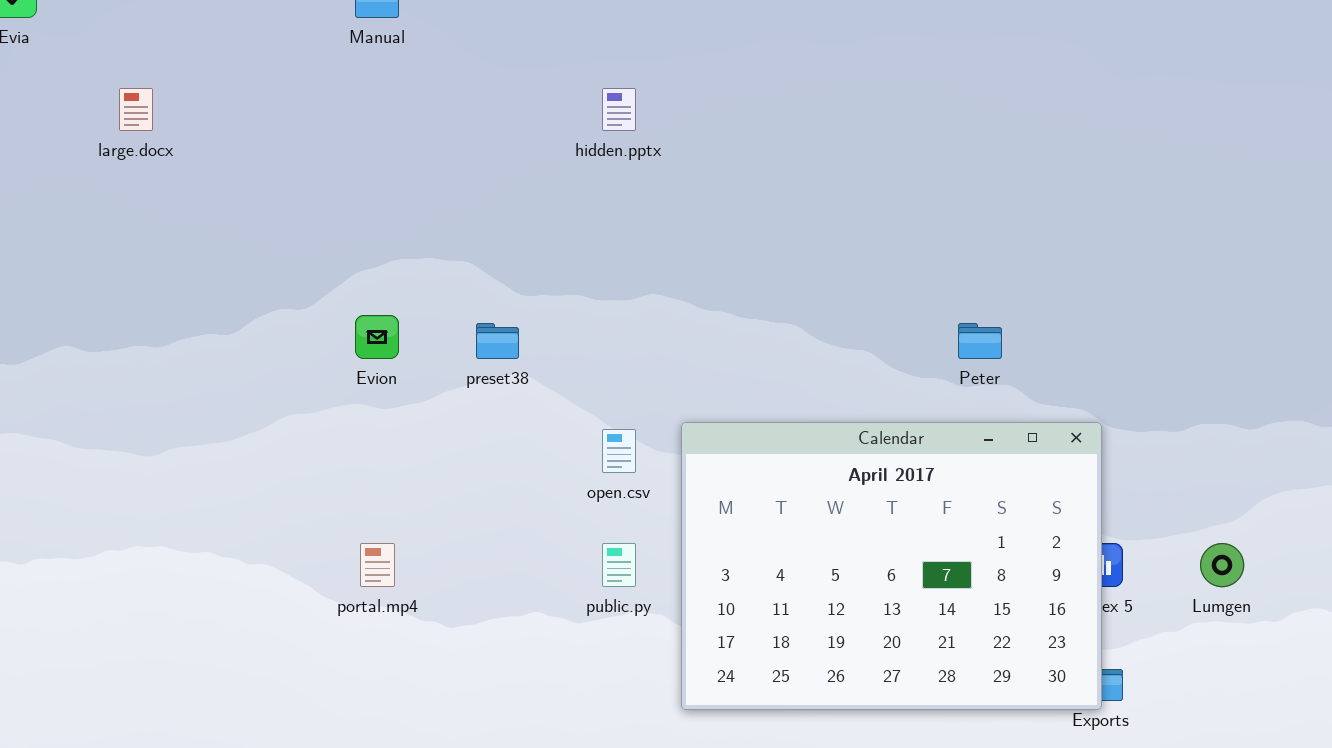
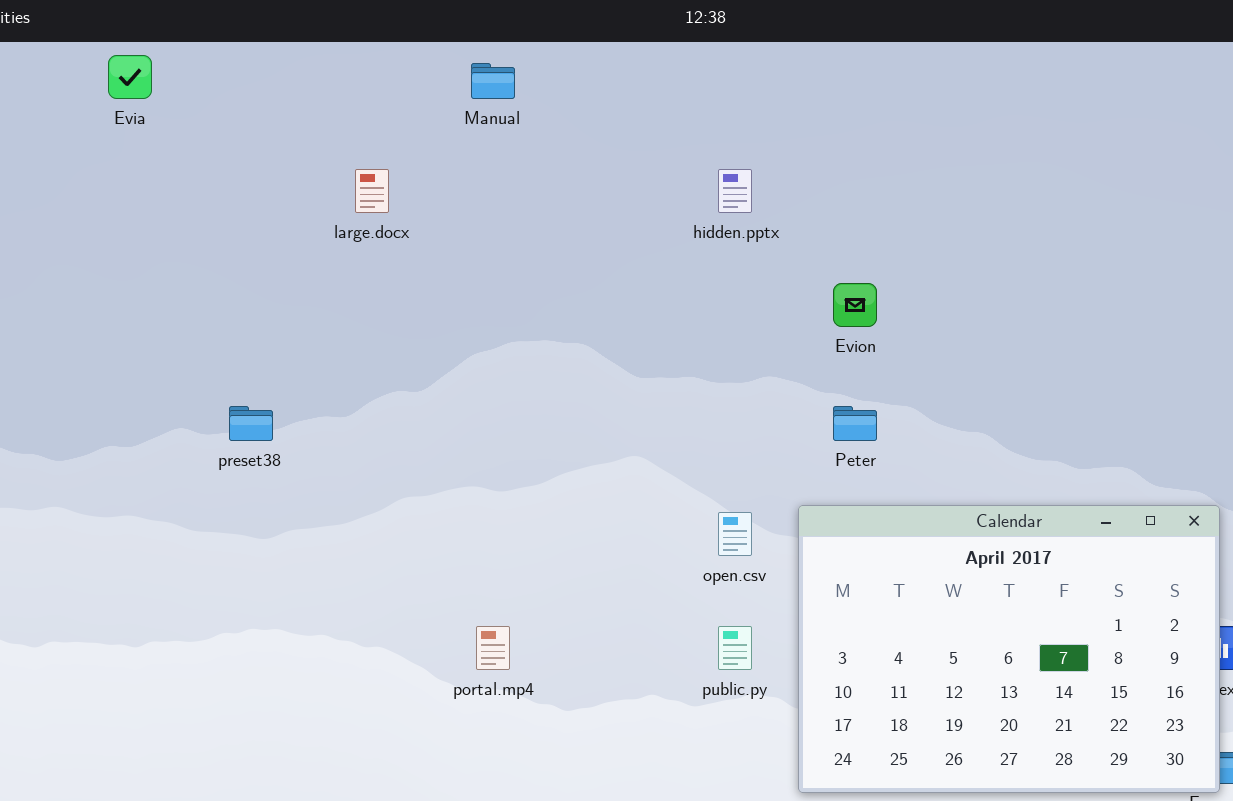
large.docx: [119,88,153,131] -> [355,169,389,213], moved
Evion: [355,315,399,359] -> [833,283,877,327], moved
preset38: [476,323,519,359] -> [229,406,273,441], moved
Peter: [958,323,1002,359] -> [833,406,877,441], moved

